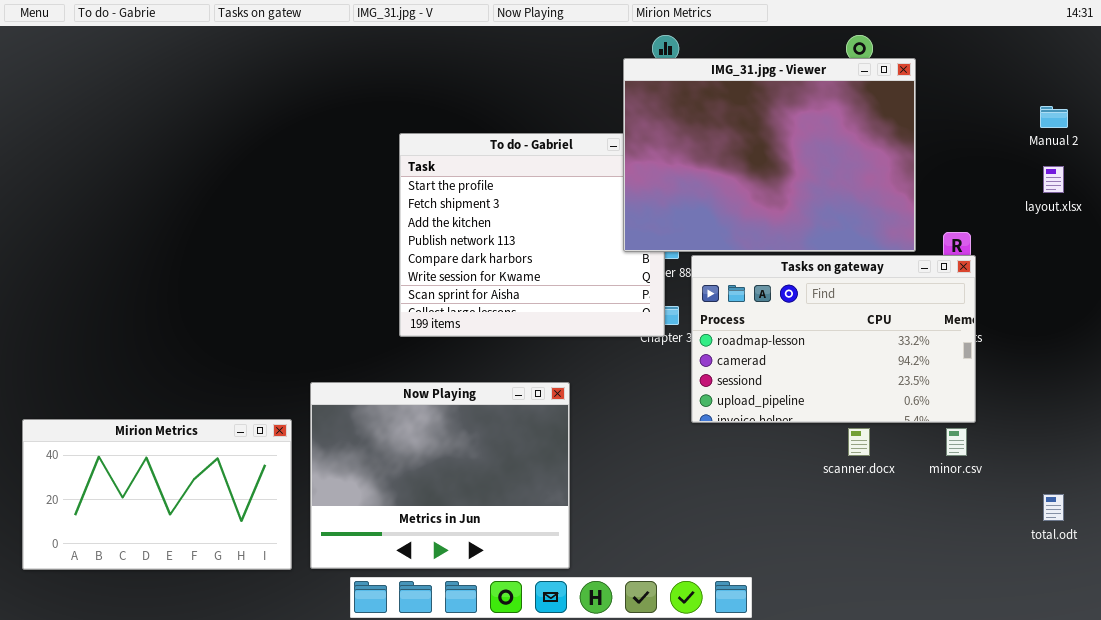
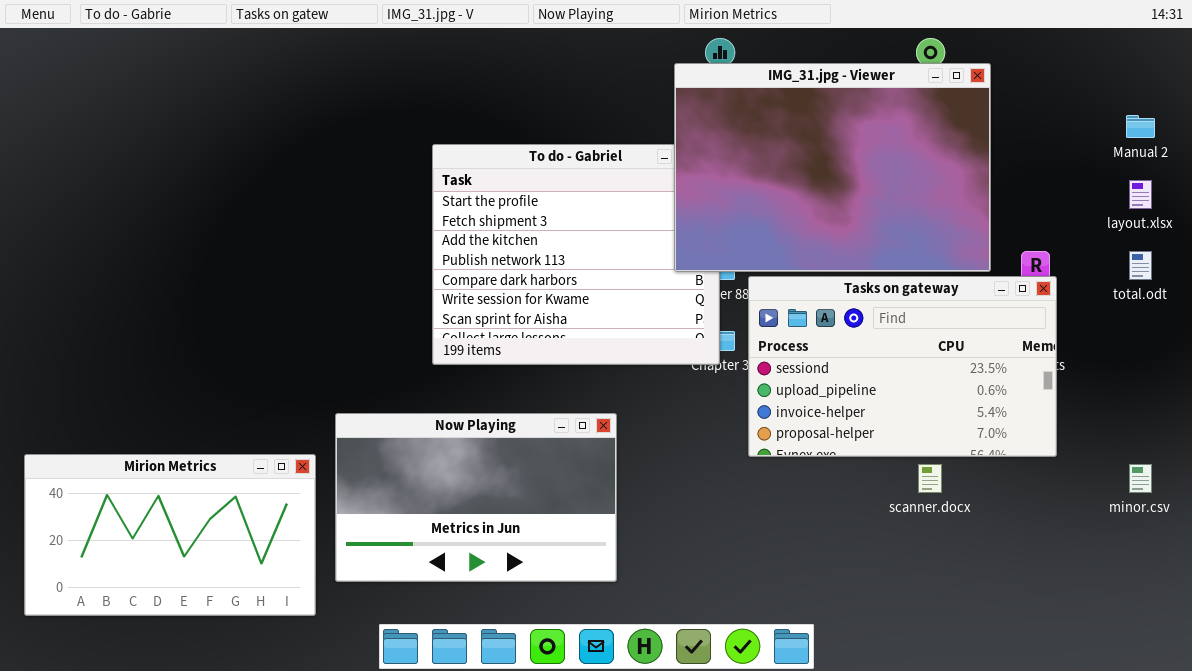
Tasks on gateway: [691,255,976,423] -> [748,276,1057,457], scrolled down 2 rows
Now Playing: [310,382,570,569] -> [335,413,617,582], resized
minor.csv: [946,428,967,456] -> [1129,464,1152,493], moved
total.odt: [1043,494,1064,521] -> [1129,251,1152,280], moved

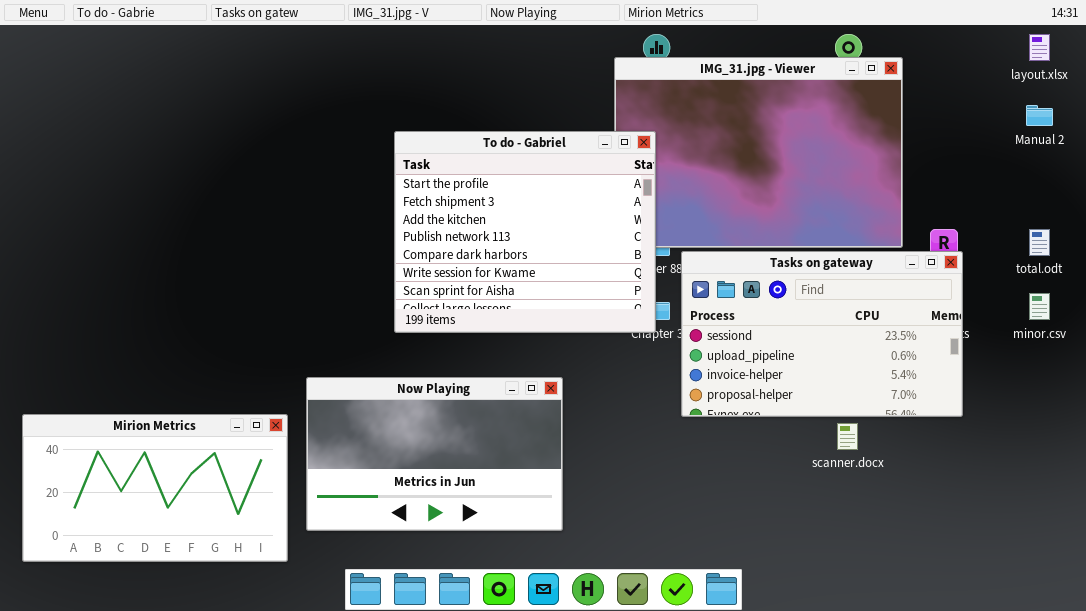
To do - Gabriel: [432,144,720,365] -> [394,131,656,333], raised
layout.xlsx: [1129,180,1152,209] -> [1029,34,1050,61], moved
minor.csv: [1129,464,1152,493] -> [1029,293,1050,320], moved

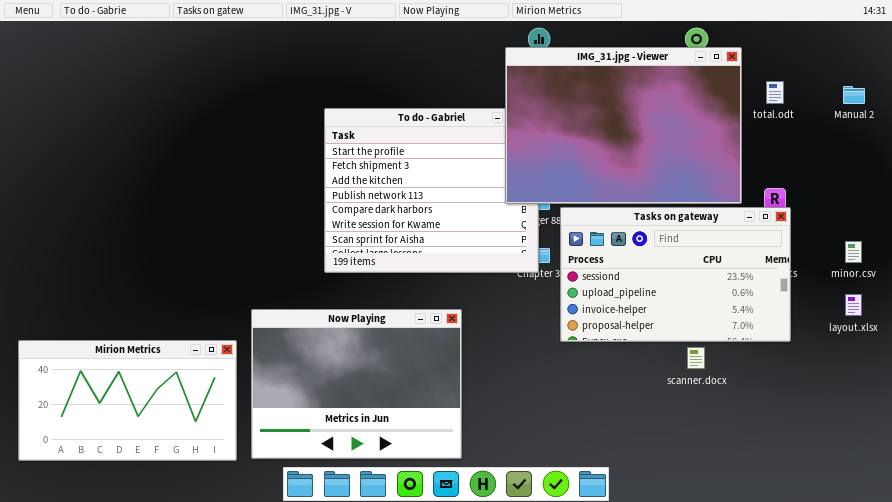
layout.xlsx: [1029,34,1050,61] -> [845,294,862,316], moved
IMG_31.jpg - Viewer: [614,57,903,248] -> [505,47,742,204], raised
total.odt: [1029,229,1050,256] -> [766,81,784,104], moved
Now Playing: [306,377,563,531] -> [251,309,462,459], resized

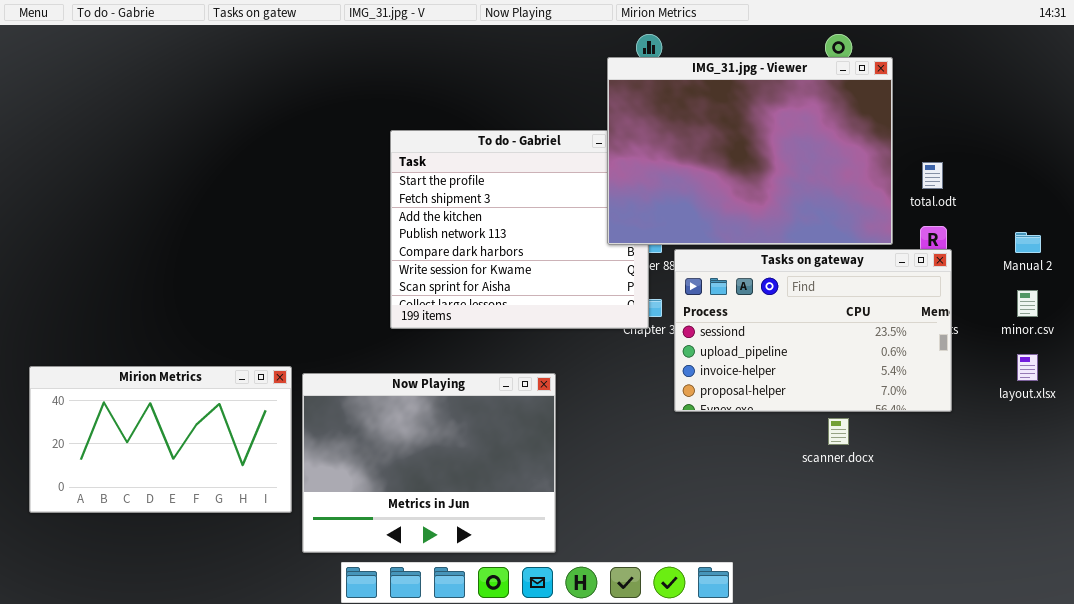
total.odt: [766,81,784,104] -> [922,162,943,189], moved
Manual 2: [843,86,865,104] -> [1015,232,1041,253], moved
Mirion Metrics: [18,340,237,461] -> [29,366,292,513], moved

